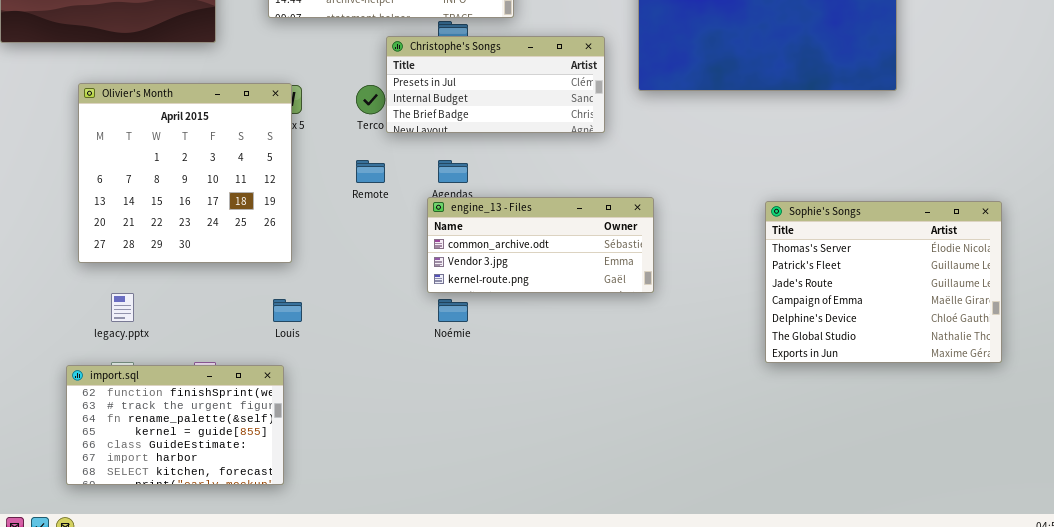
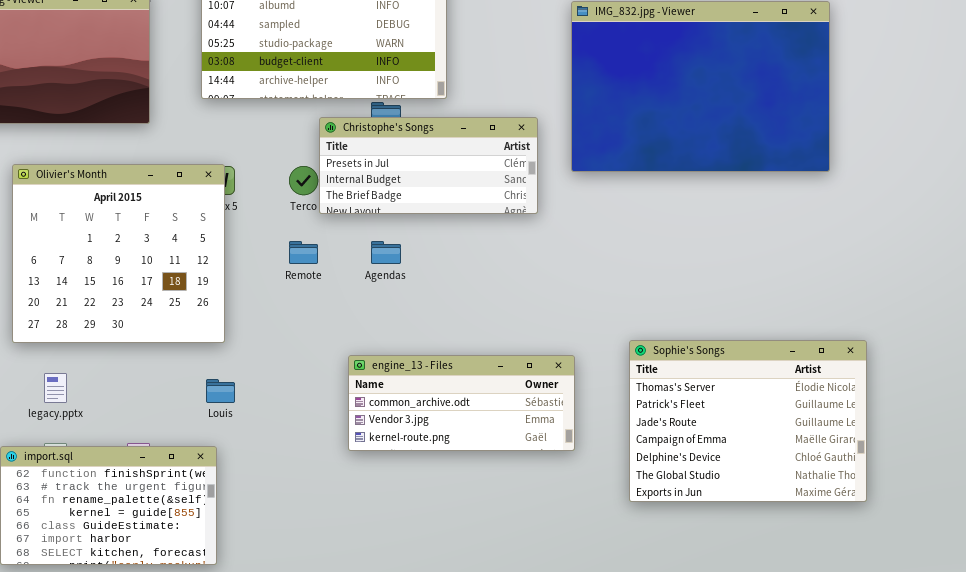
engine_13 - Files: [427,197,654,293] -> [348,355,575,451], moved
Sophie's Songs: [765,201,1002,363] -> [629,340,867,502], moved

